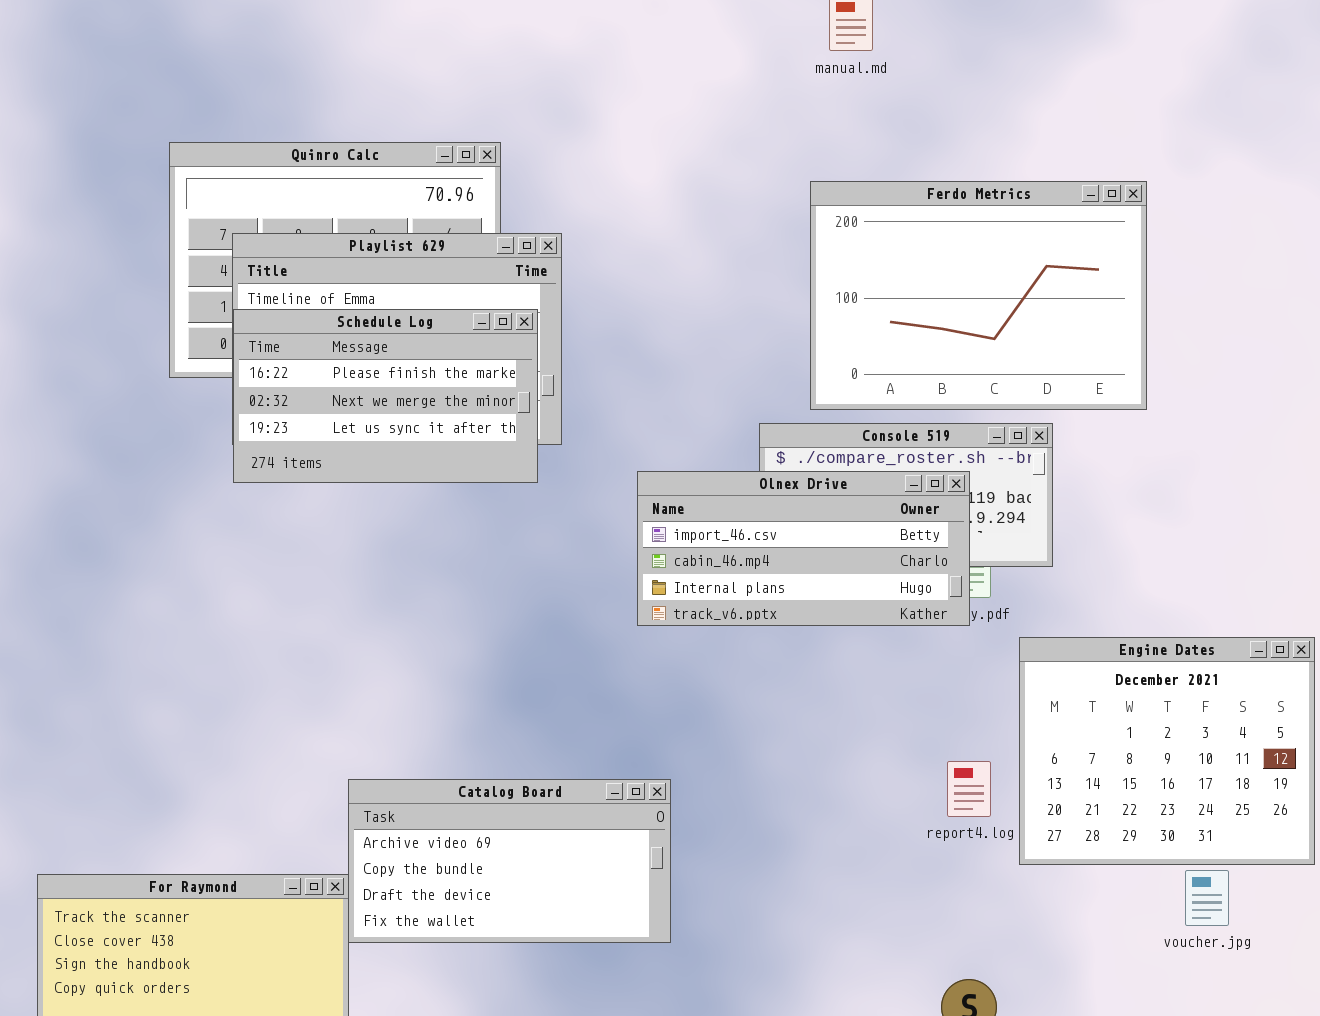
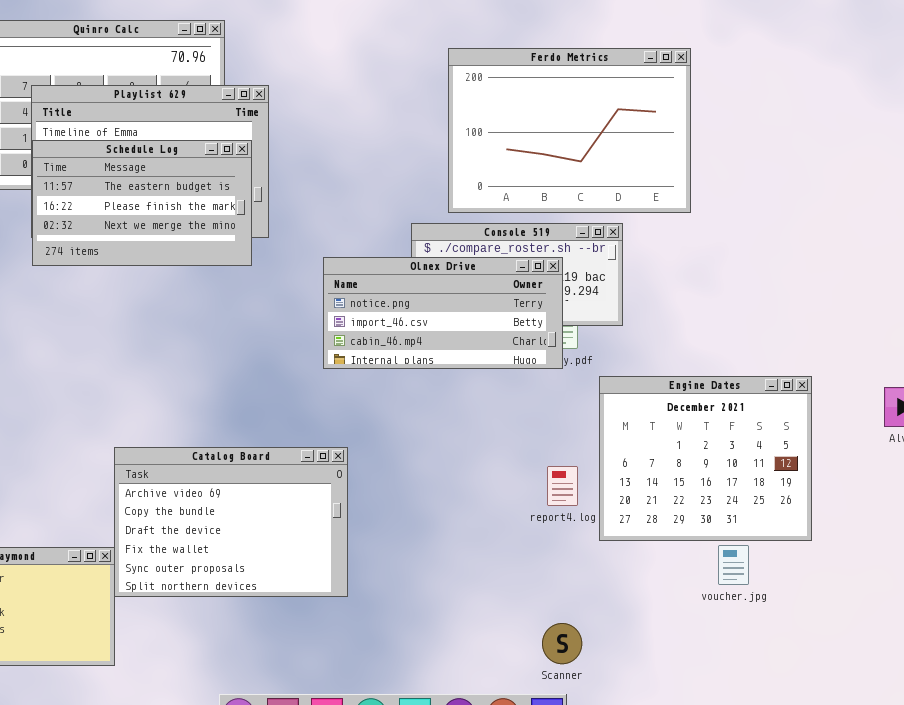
Schedule Log: [233,309,538,483] -> [32,140,252,266], scrolled up 1 row
Olnex Drive: [637,471,970,626] -> [323,257,563,369], scrolled up 1 row
Catalog Board: [348,779,671,943] -> [114,447,348,597], resized

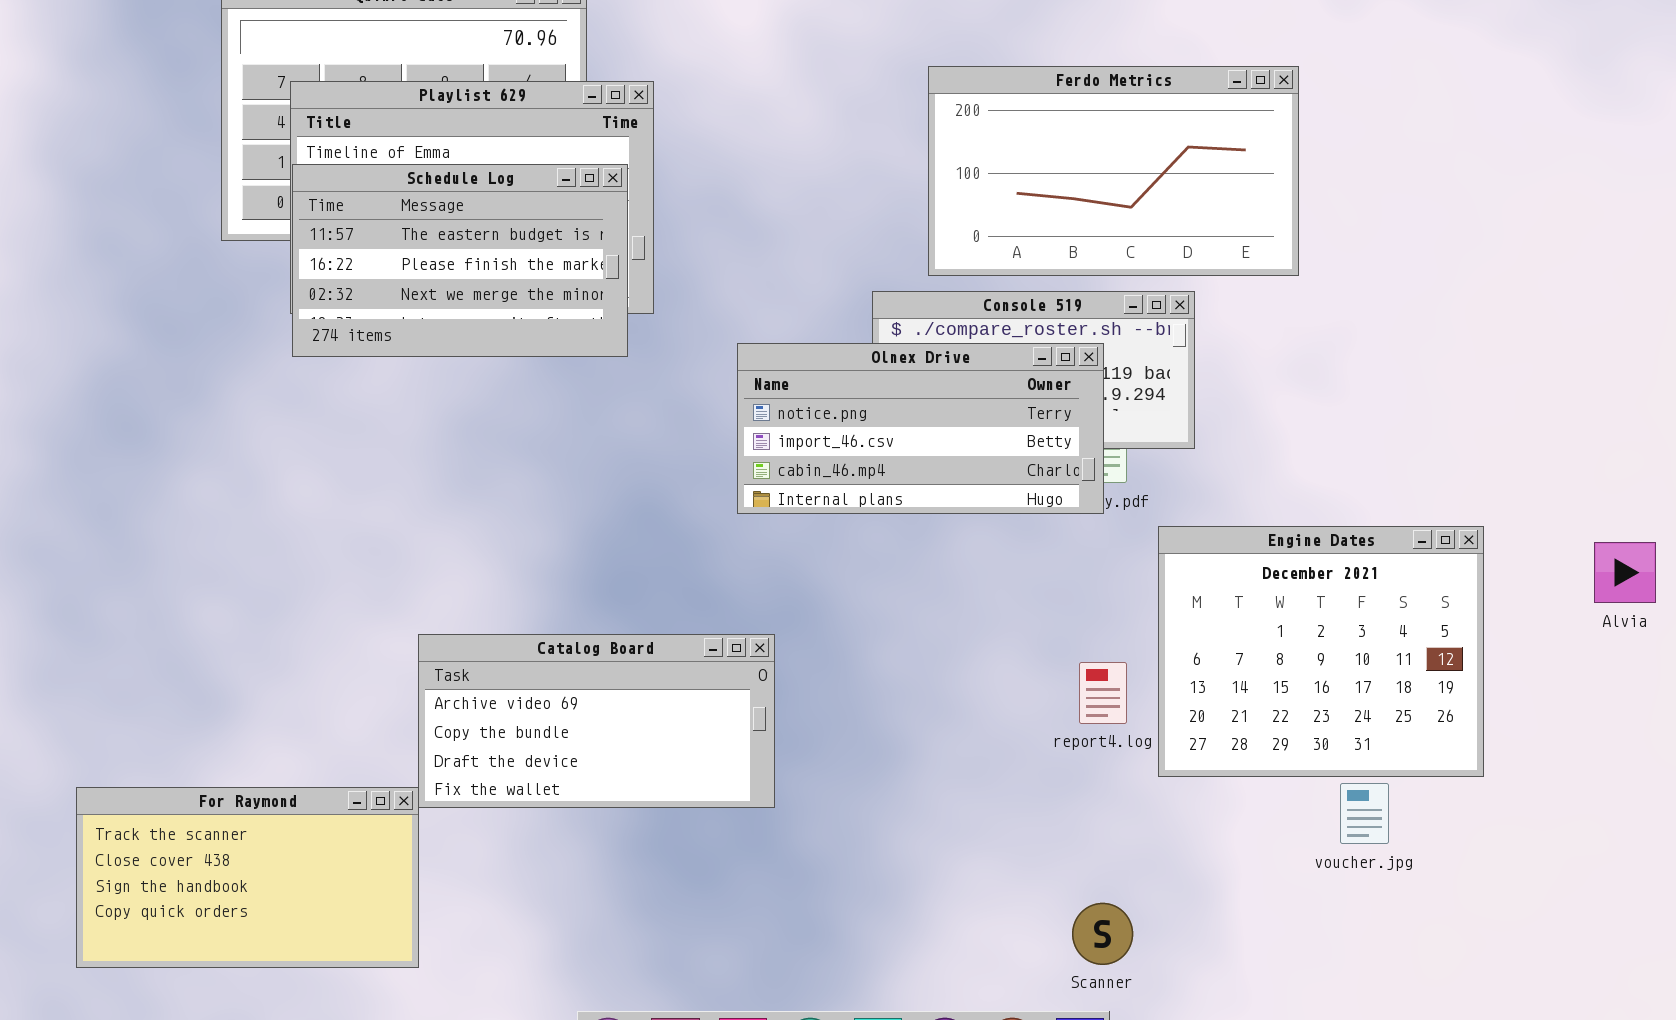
Ferdo Metrics: [448,48,691,213] -> [928,66,1299,276], resized
Catalog Board: [114,447,348,597] -> [418,634,775,808], resized

